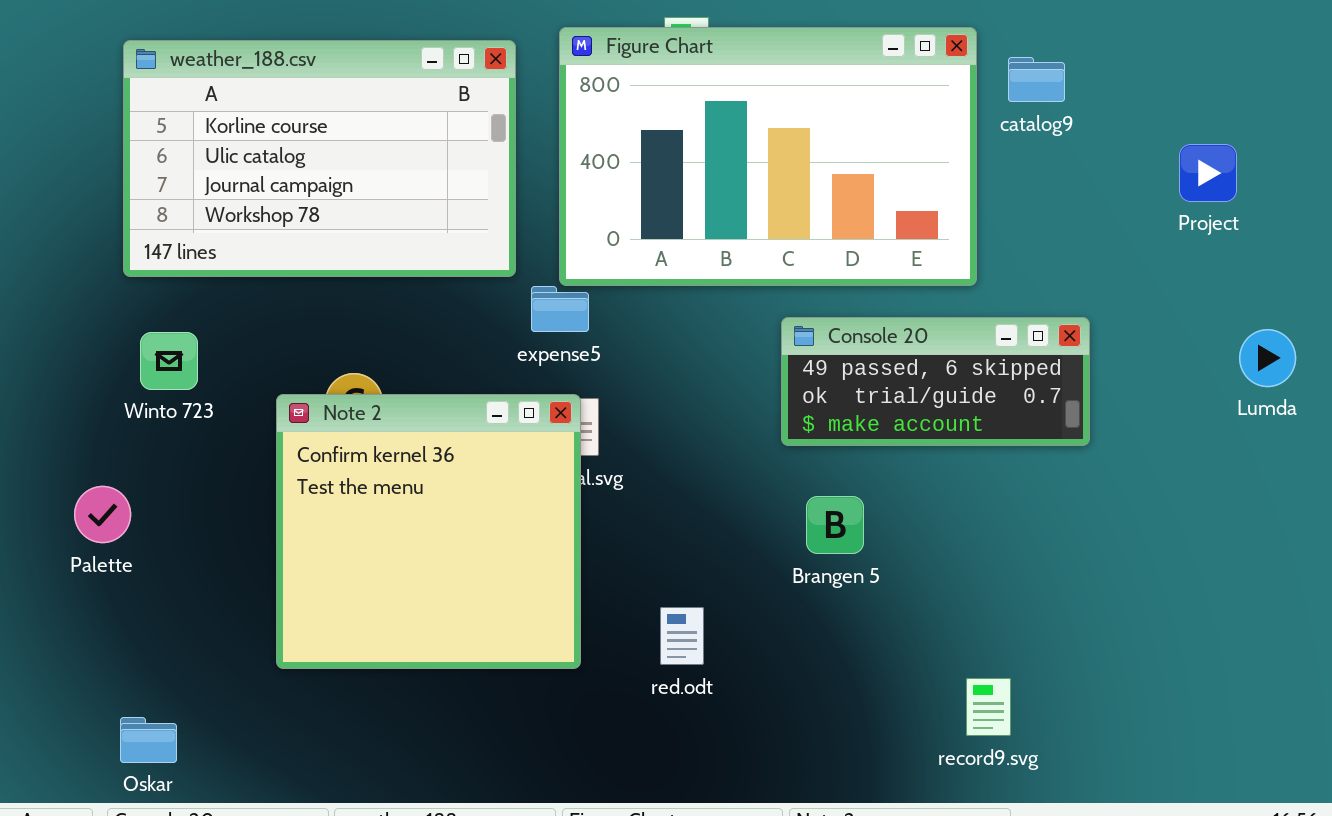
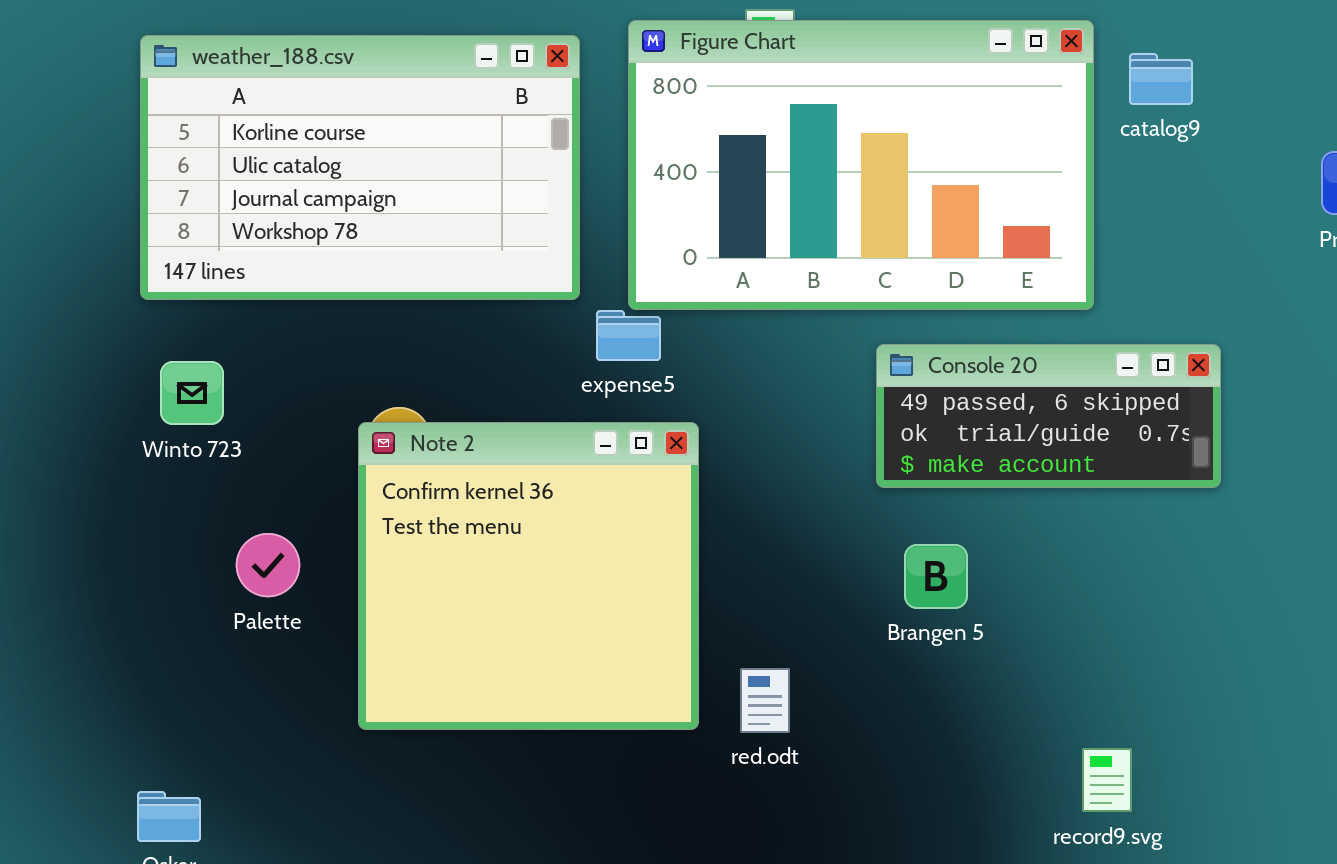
Note 2: [276,394,581,669] -> [358,422,699,730], moved
Palette: [74,486,131,543] -> [236,533,300,597], moved

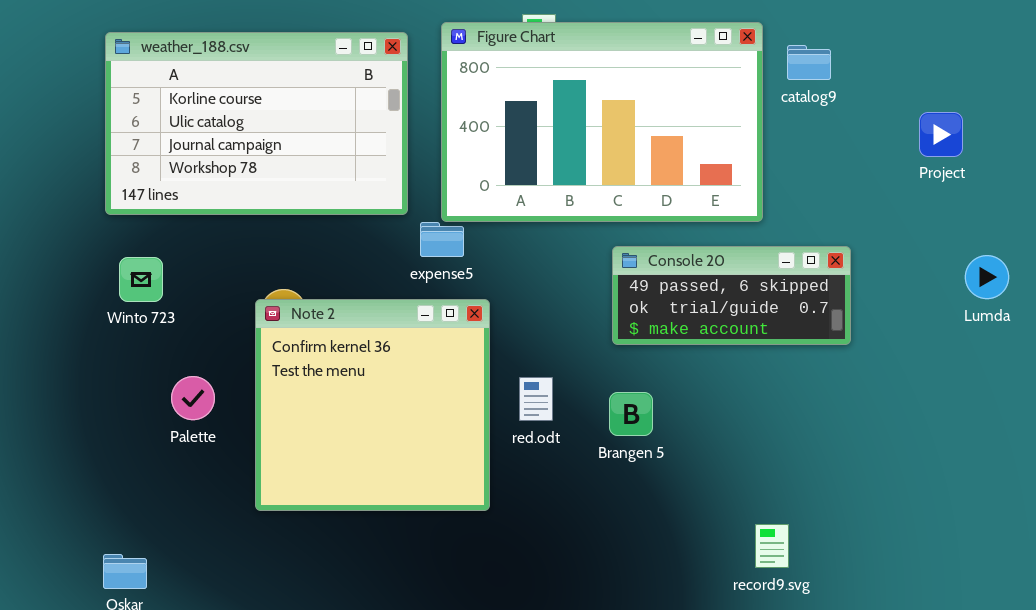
Brangen 5: [904,544,968,609] -> [609,392,653,436], moved
red.odt: [740,668,790,733] -> [519,377,553,421], moved

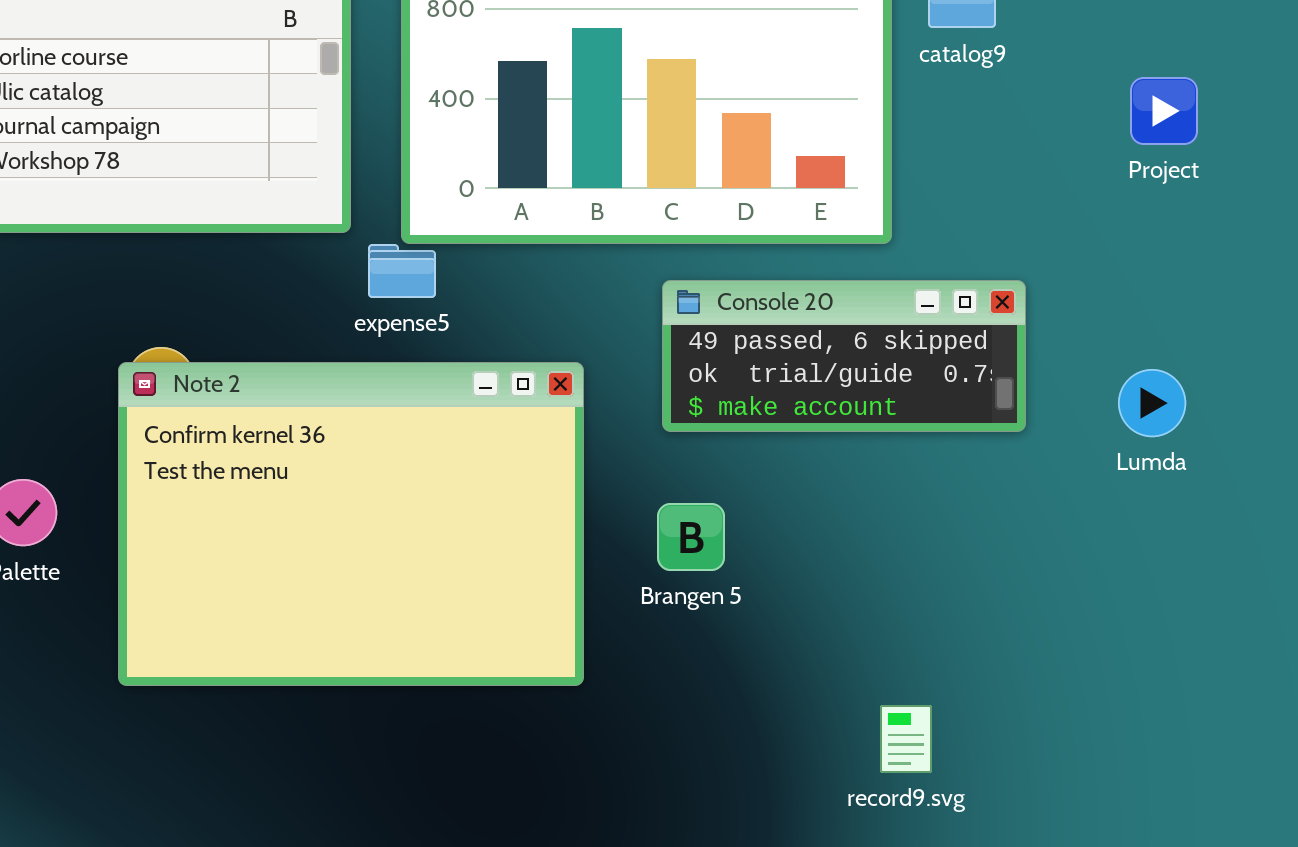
Lumda: [965,255,1009,299] -> [1118,369,1186,437], moved
Note 2: [255,299,490,511] -> [118,362,584,686], resized

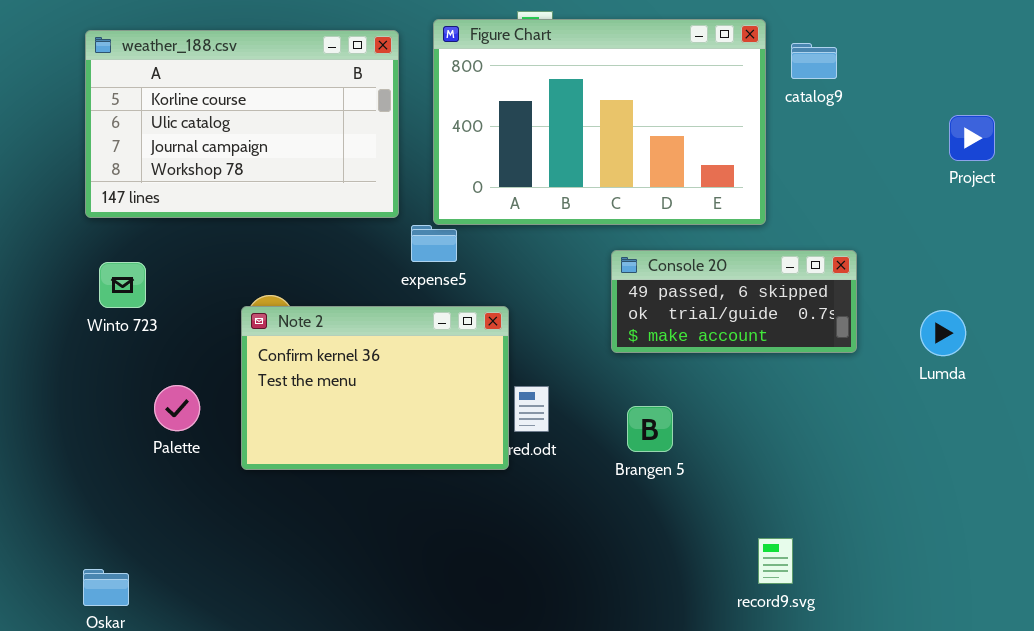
Project: [1130,77,1198,145] -> [949,115,995,161], moved
Note 2: [118,362,584,686] -> [241,306,509,470], resized
Brangen 5: [657,503,725,571] -> [627,406,673,452], moved

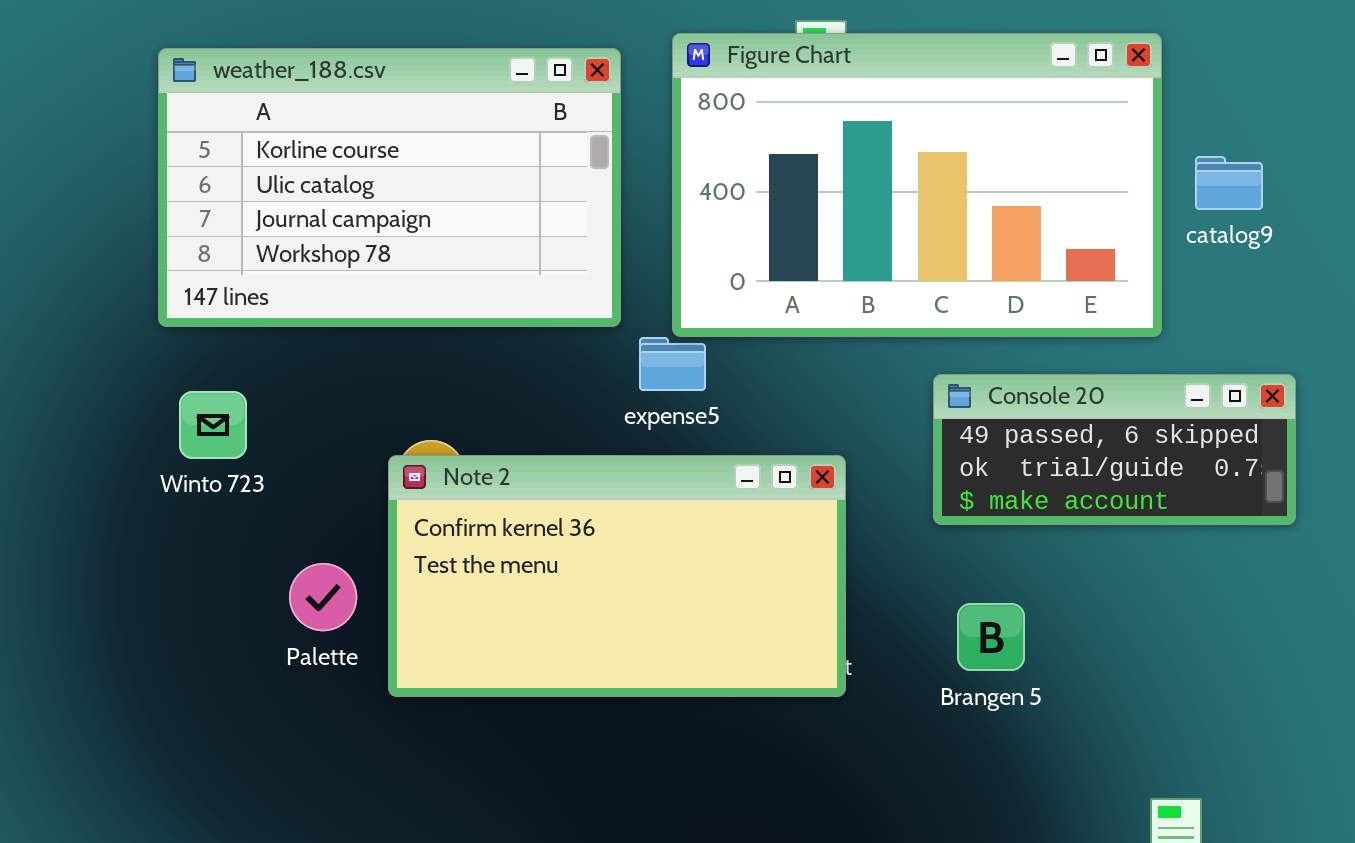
catalog9: [791,43,837,79] -> [1195,156,1263,210], moved
Note 2: [241,306,509,470] -> [388,455,846,697], resized
Palette: [154,385,200,431] -> [289,563,357,631], moved

